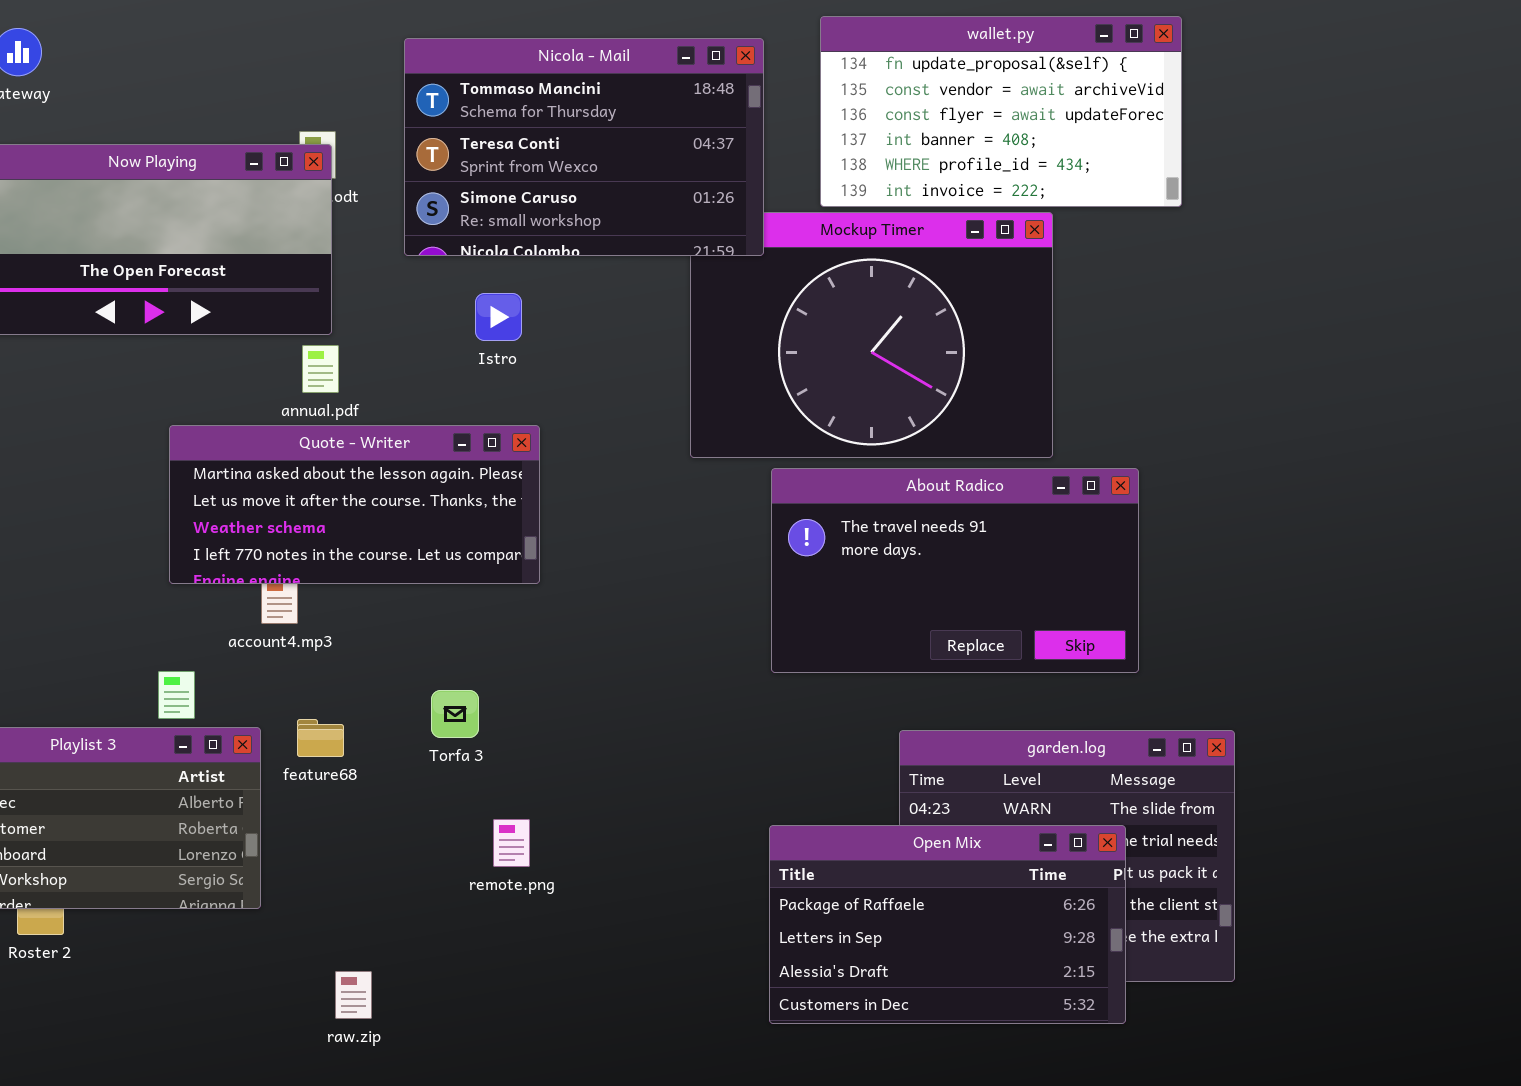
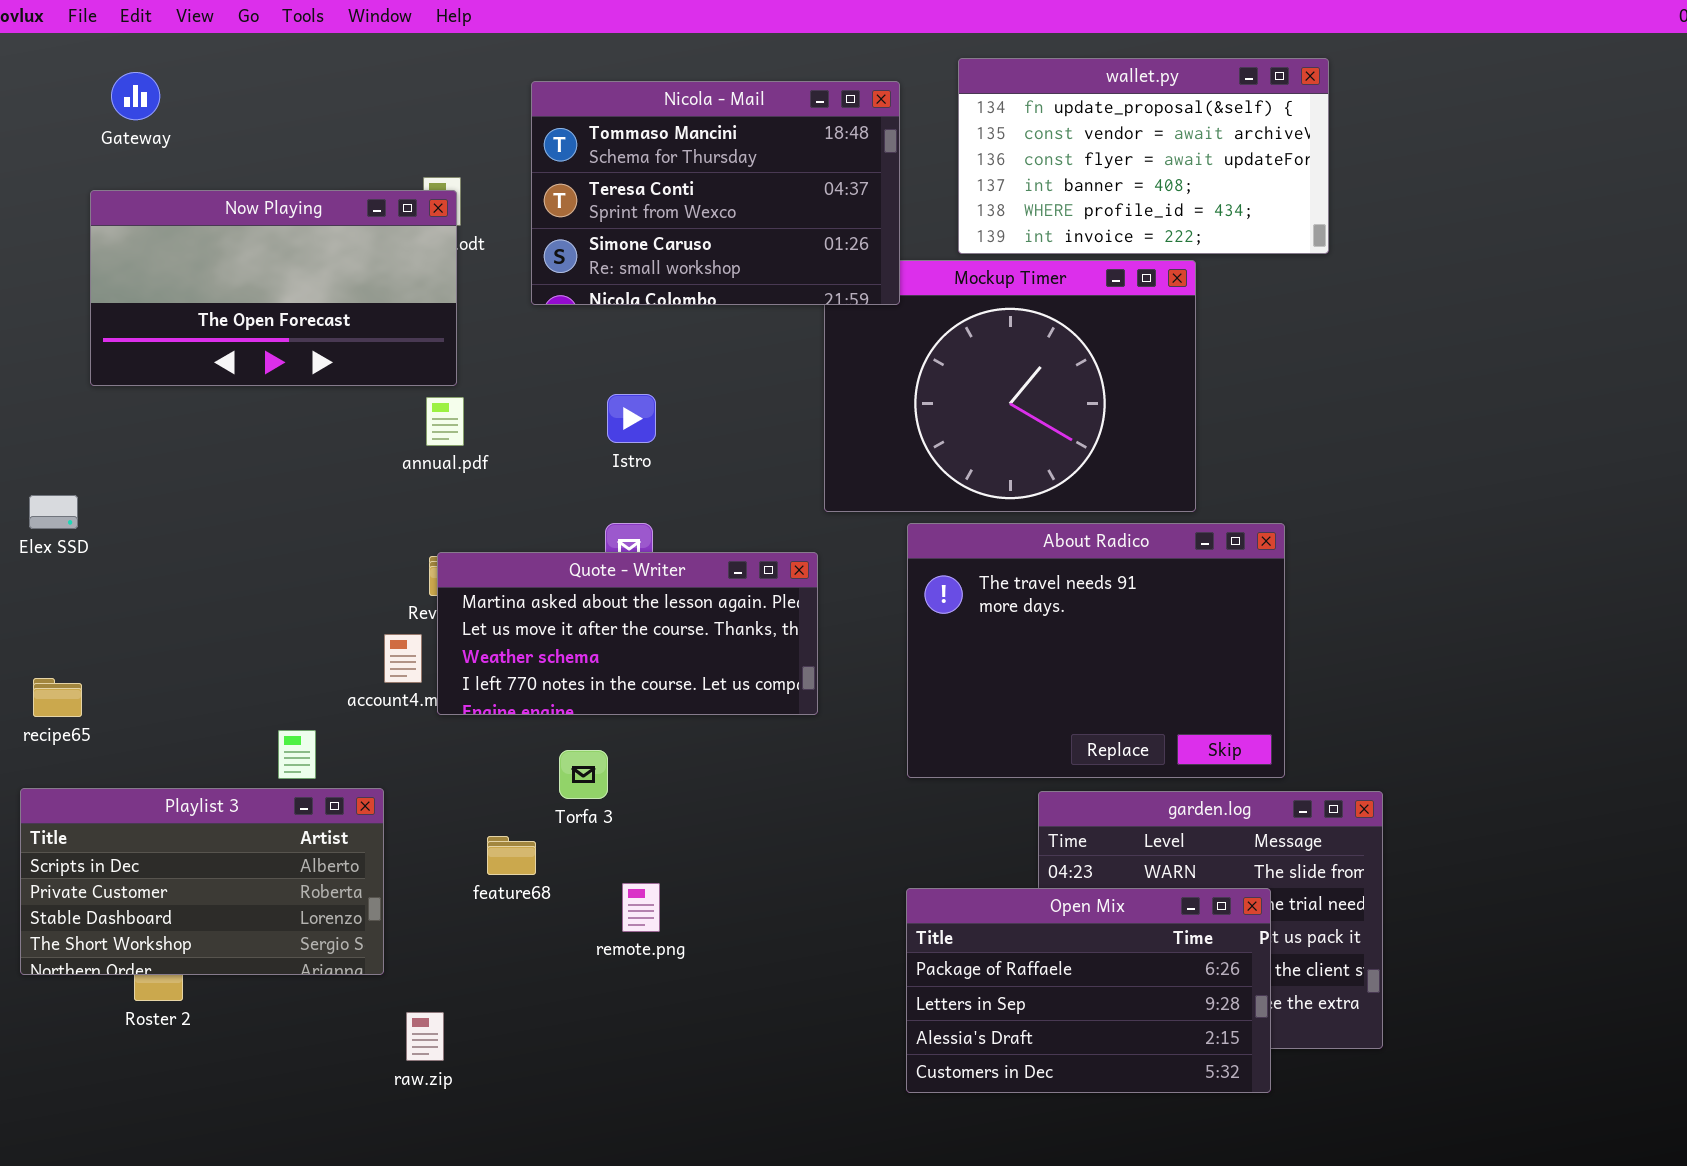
Istro: [475,293,522,341] -> [607,394,656,443], moved
Quote - Writer: [169,425,540,584] -> [437,552,818,715], moved
About Radico: [771,468,1139,673] -> [907,523,1285,778], resized
feature68: [297,719,344,757] -> [487,836,536,875], moved
raw.zip: [335,971,372,1019] -> [406,1012,444,1061], moved

